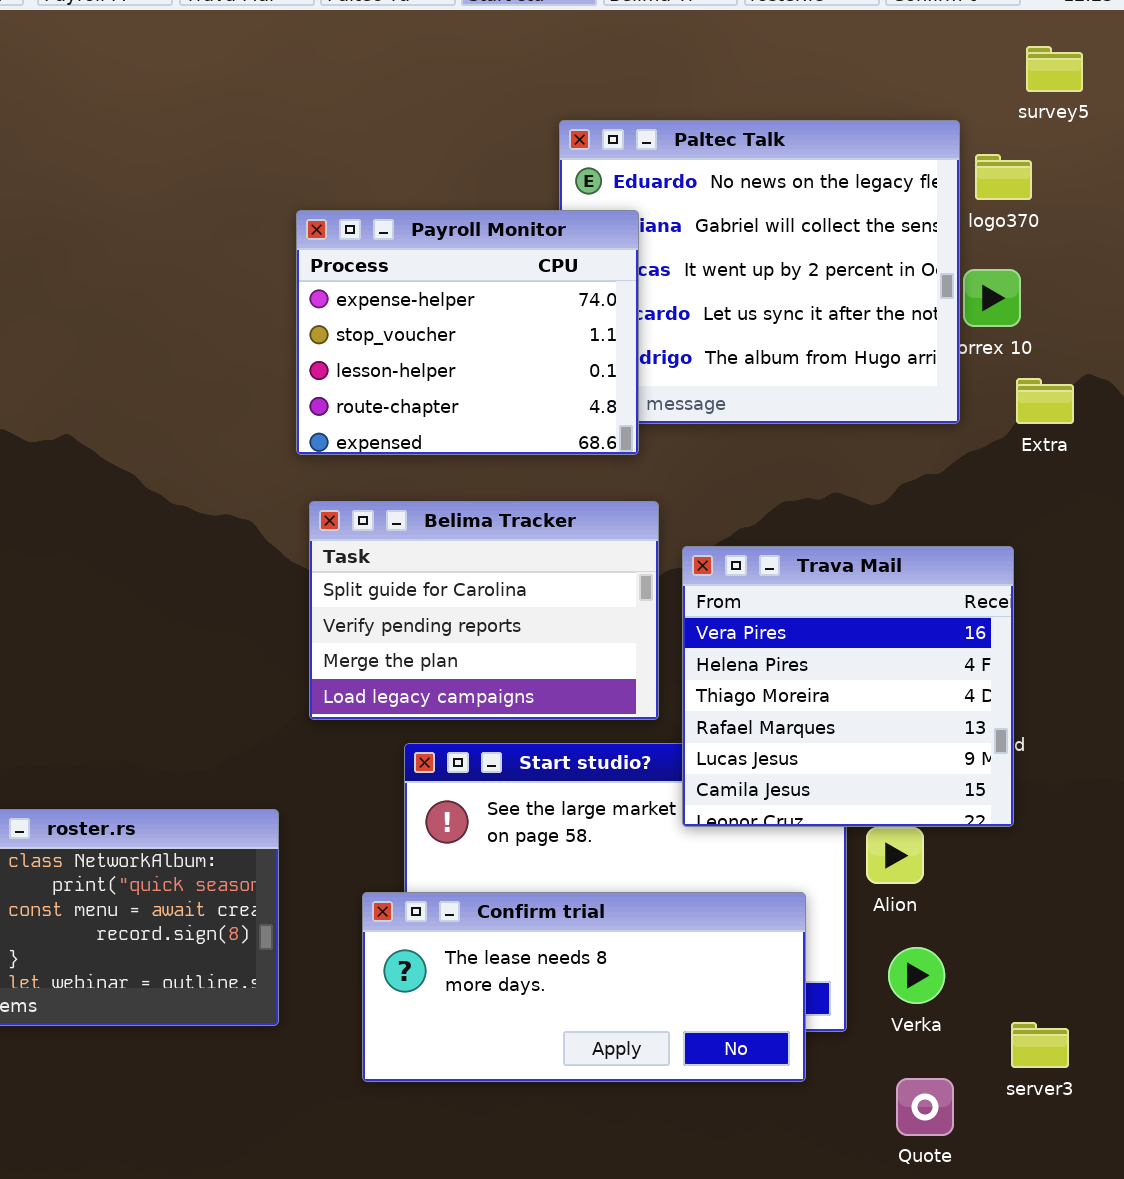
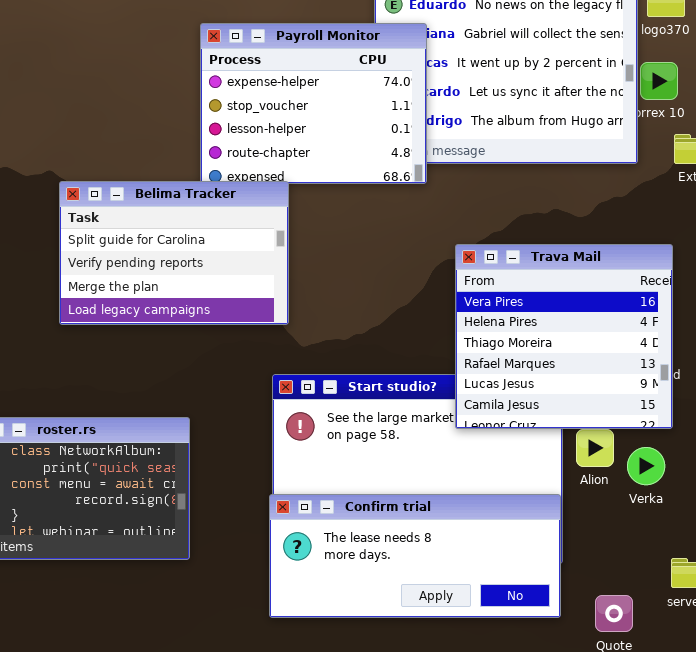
Belima Tracker: [309,501,659,720] -> [59,181,289,325], moved
Confirm trial: [362,892,806,1082] -> [269,494,561,618], moved
Verka: [888,947,945,1004] -> [627,447,665,485], moved

